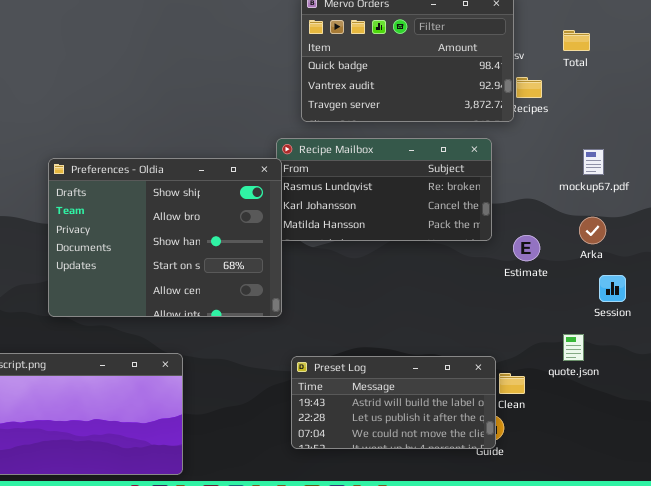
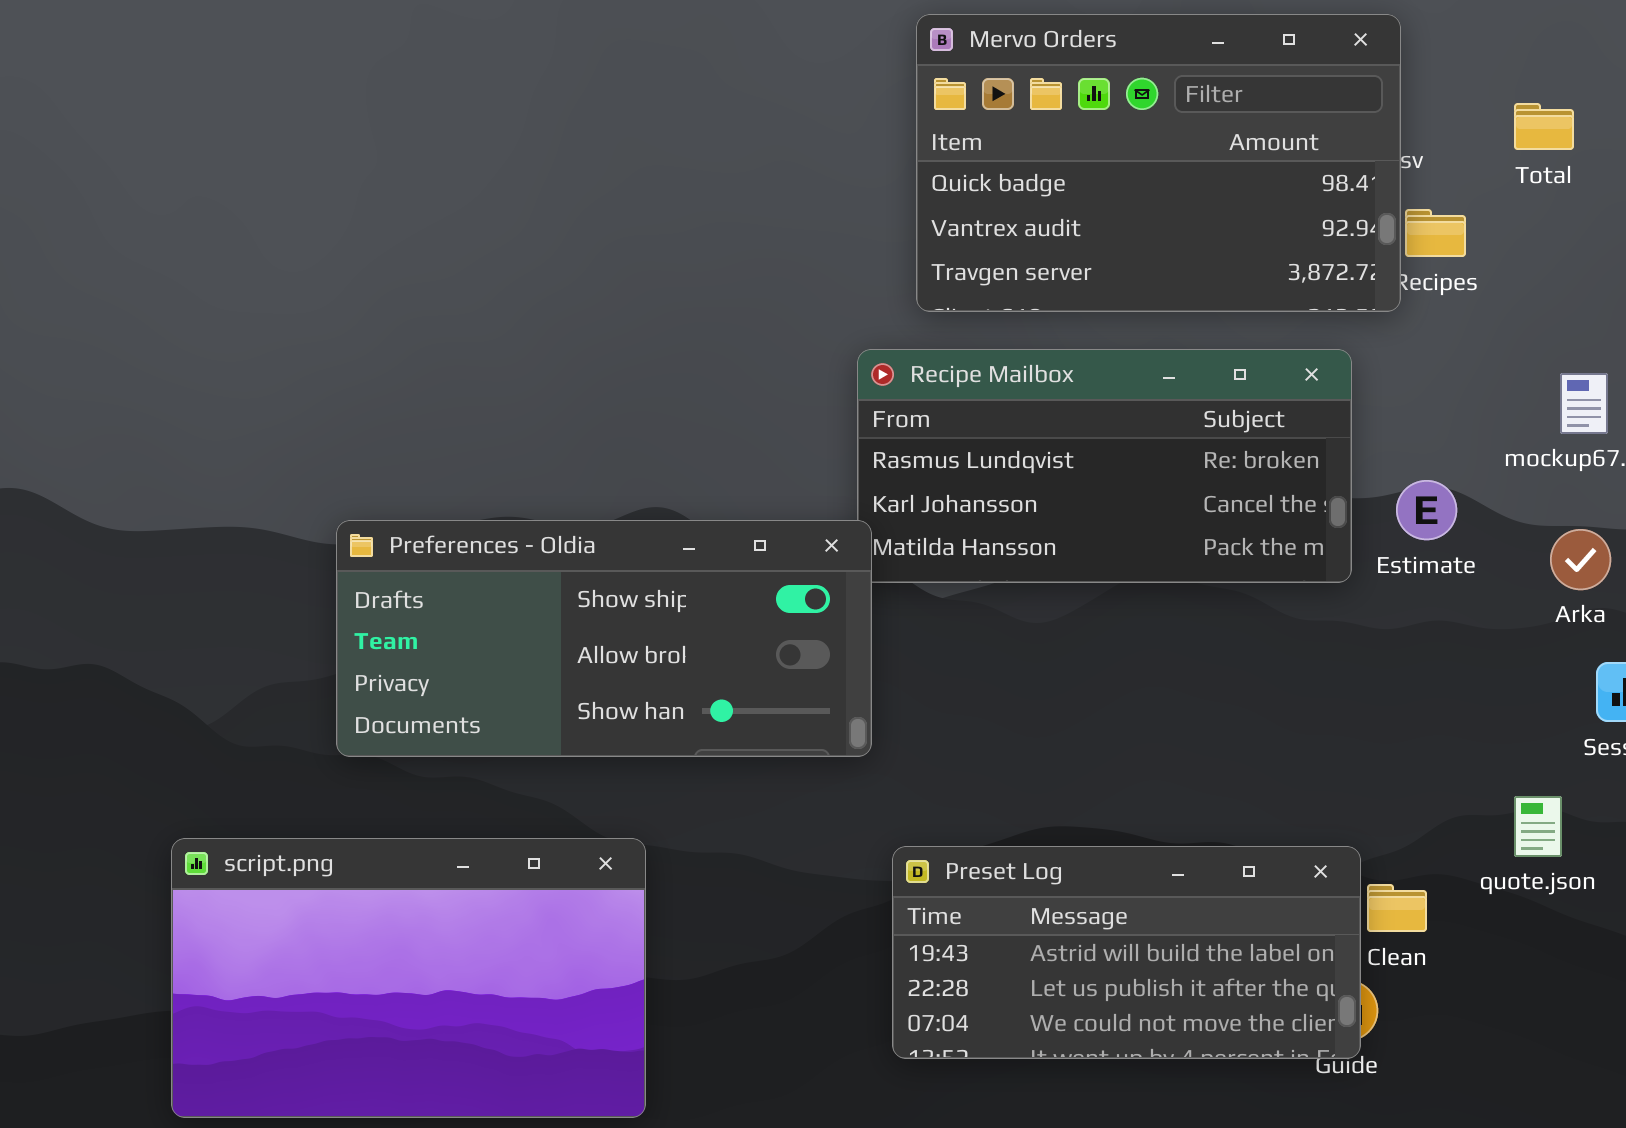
Preferences - Oldia: [48,158,282,317] -> [336,520,872,757], resized
Estimate: [513,235,540,261] -> [1396,480,1457,540], moved

